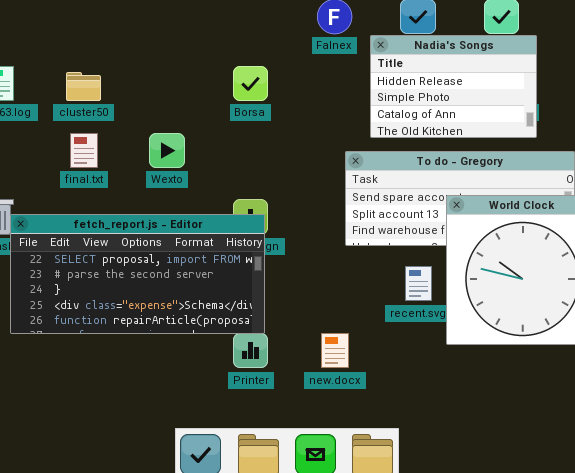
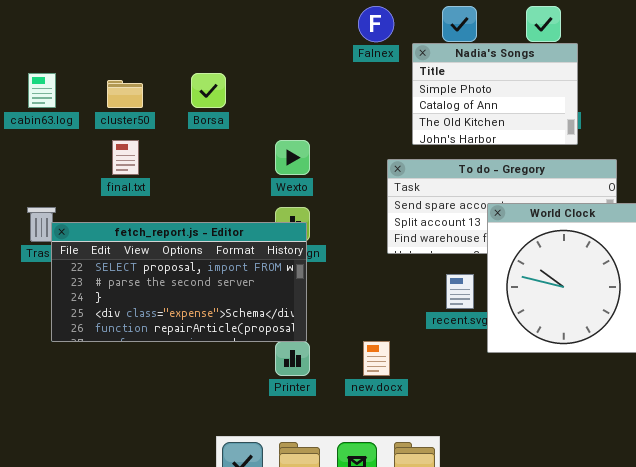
Nadia's Songs: [370,35,537,138] -> [412,43,578,145], scrolled down 1 row
Borsa: [233,66,268,101] -> [191,73,226,108], moved
Wexto: [149,133,185,168] -> [275,140,310,175], moved

